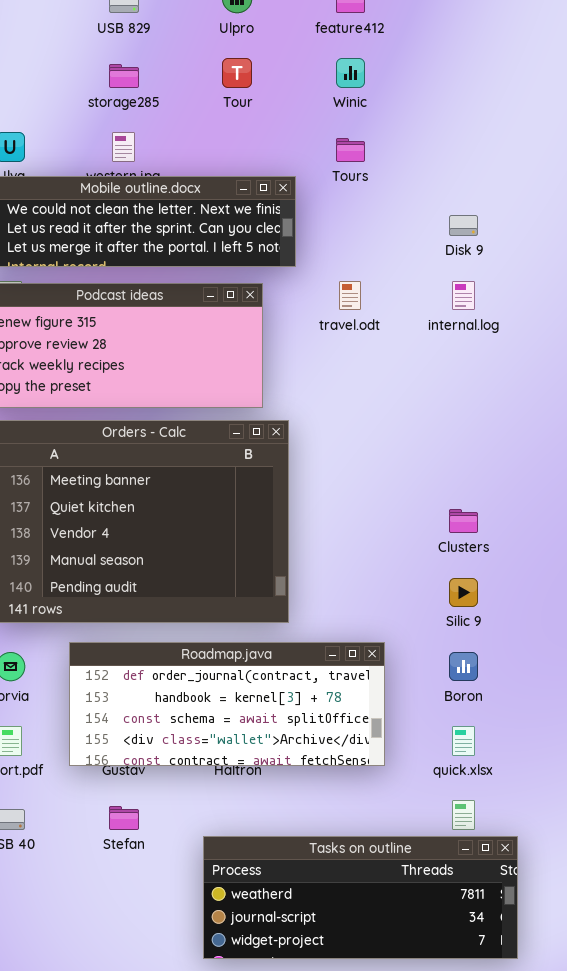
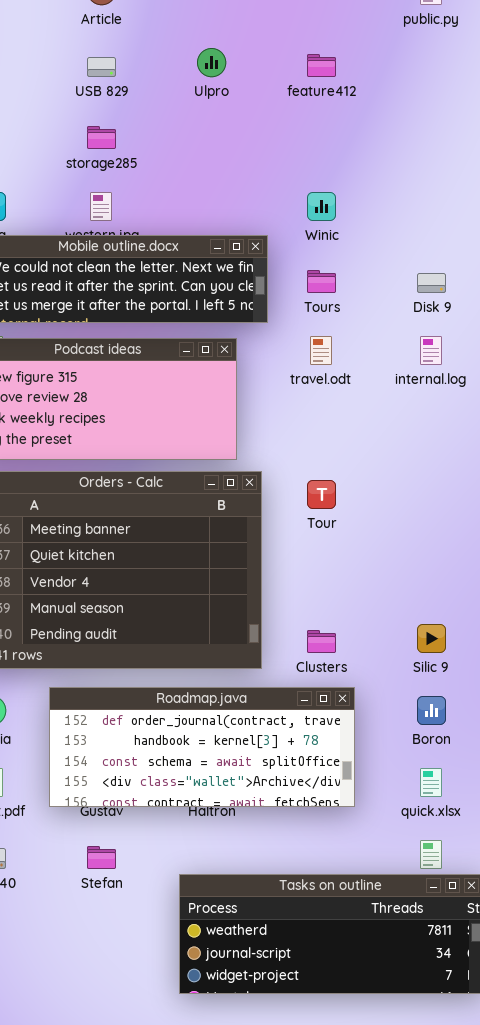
Tour: [222,58,252,88] -> [307,480,336,509], moved
Winic: [336,58,365,88] -> [307,192,336,221], moved
Tours: [336,138,365,162] -> [307,270,336,293], moved
Clusters: [449,509,478,533] -> [307,630,336,653], moved

